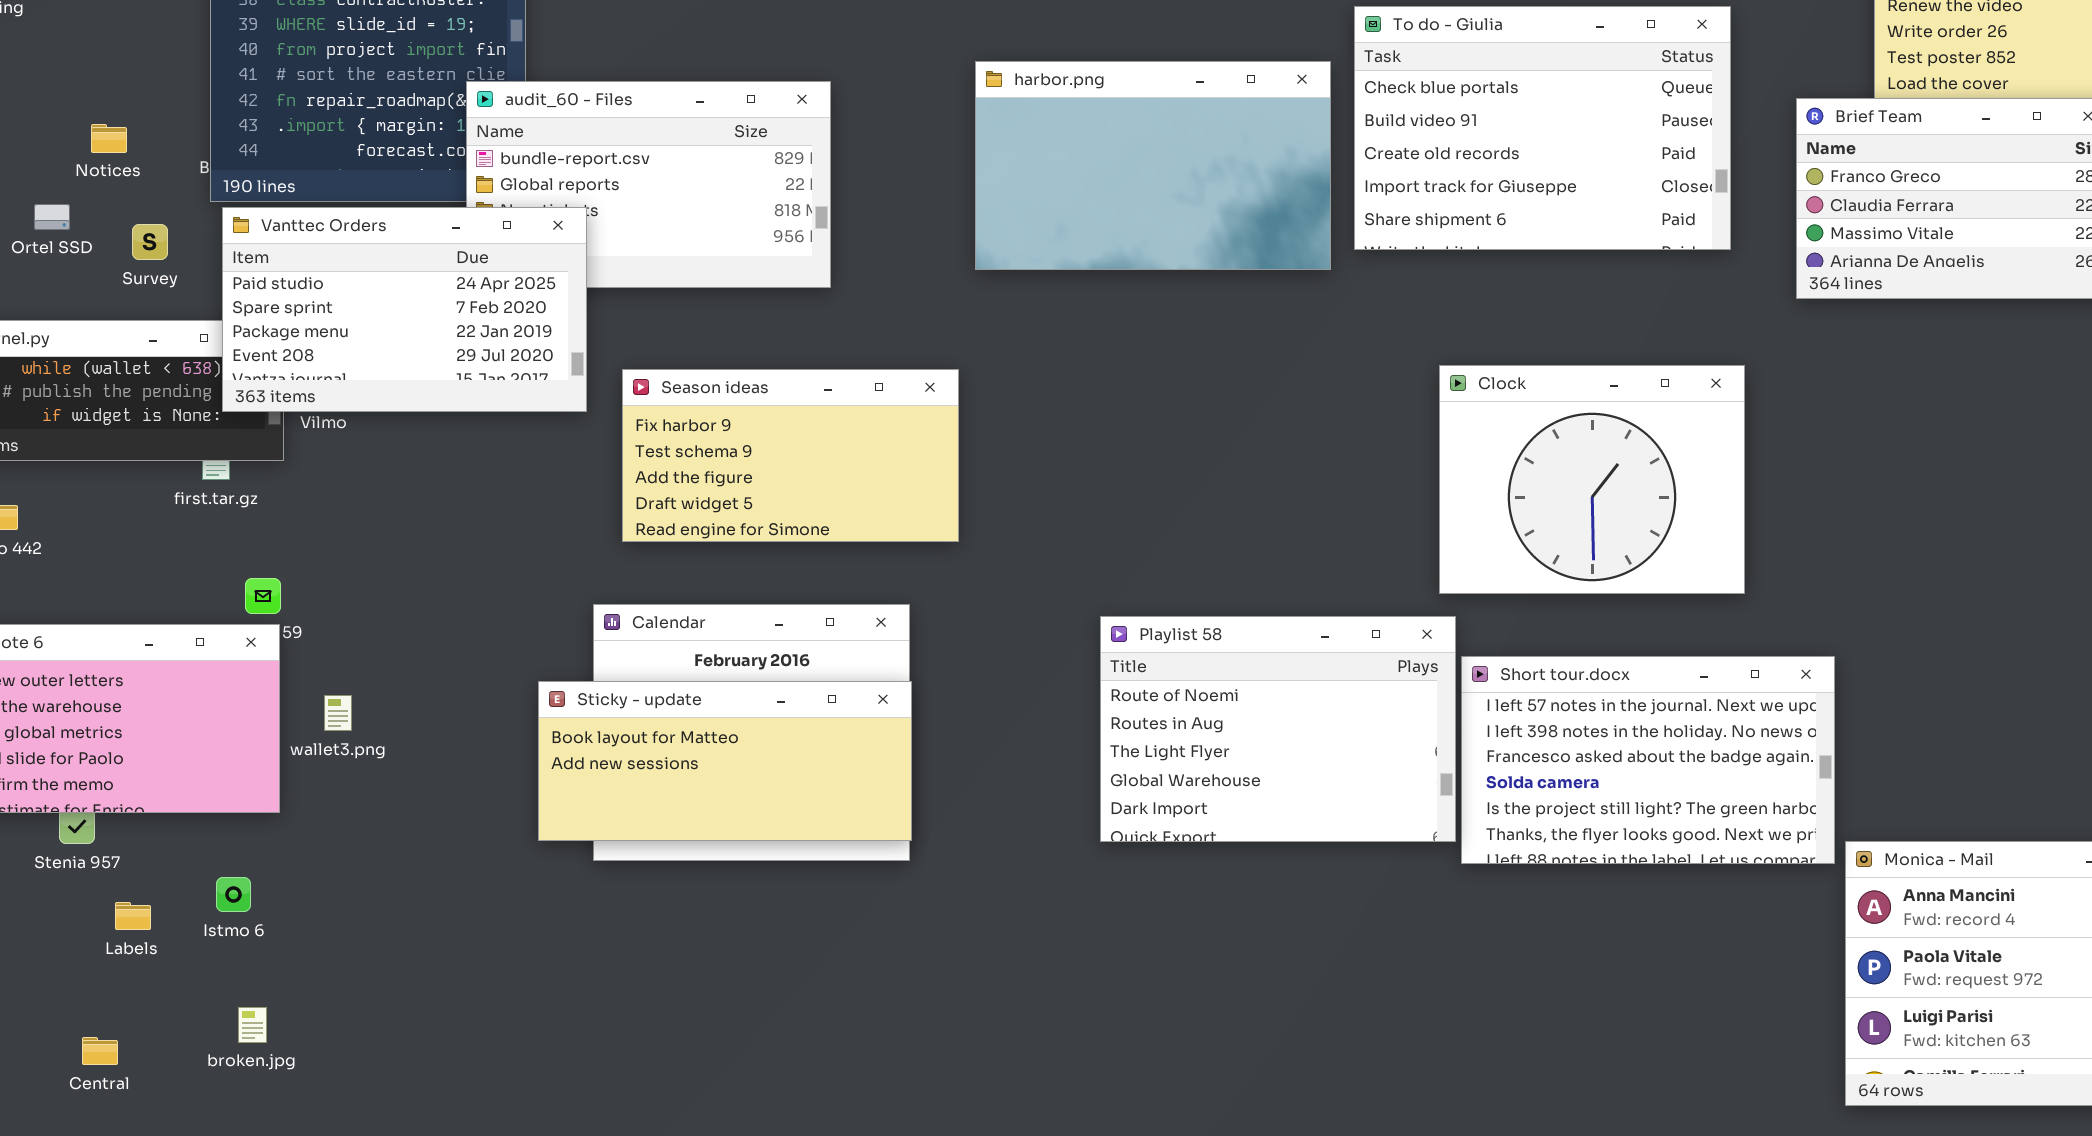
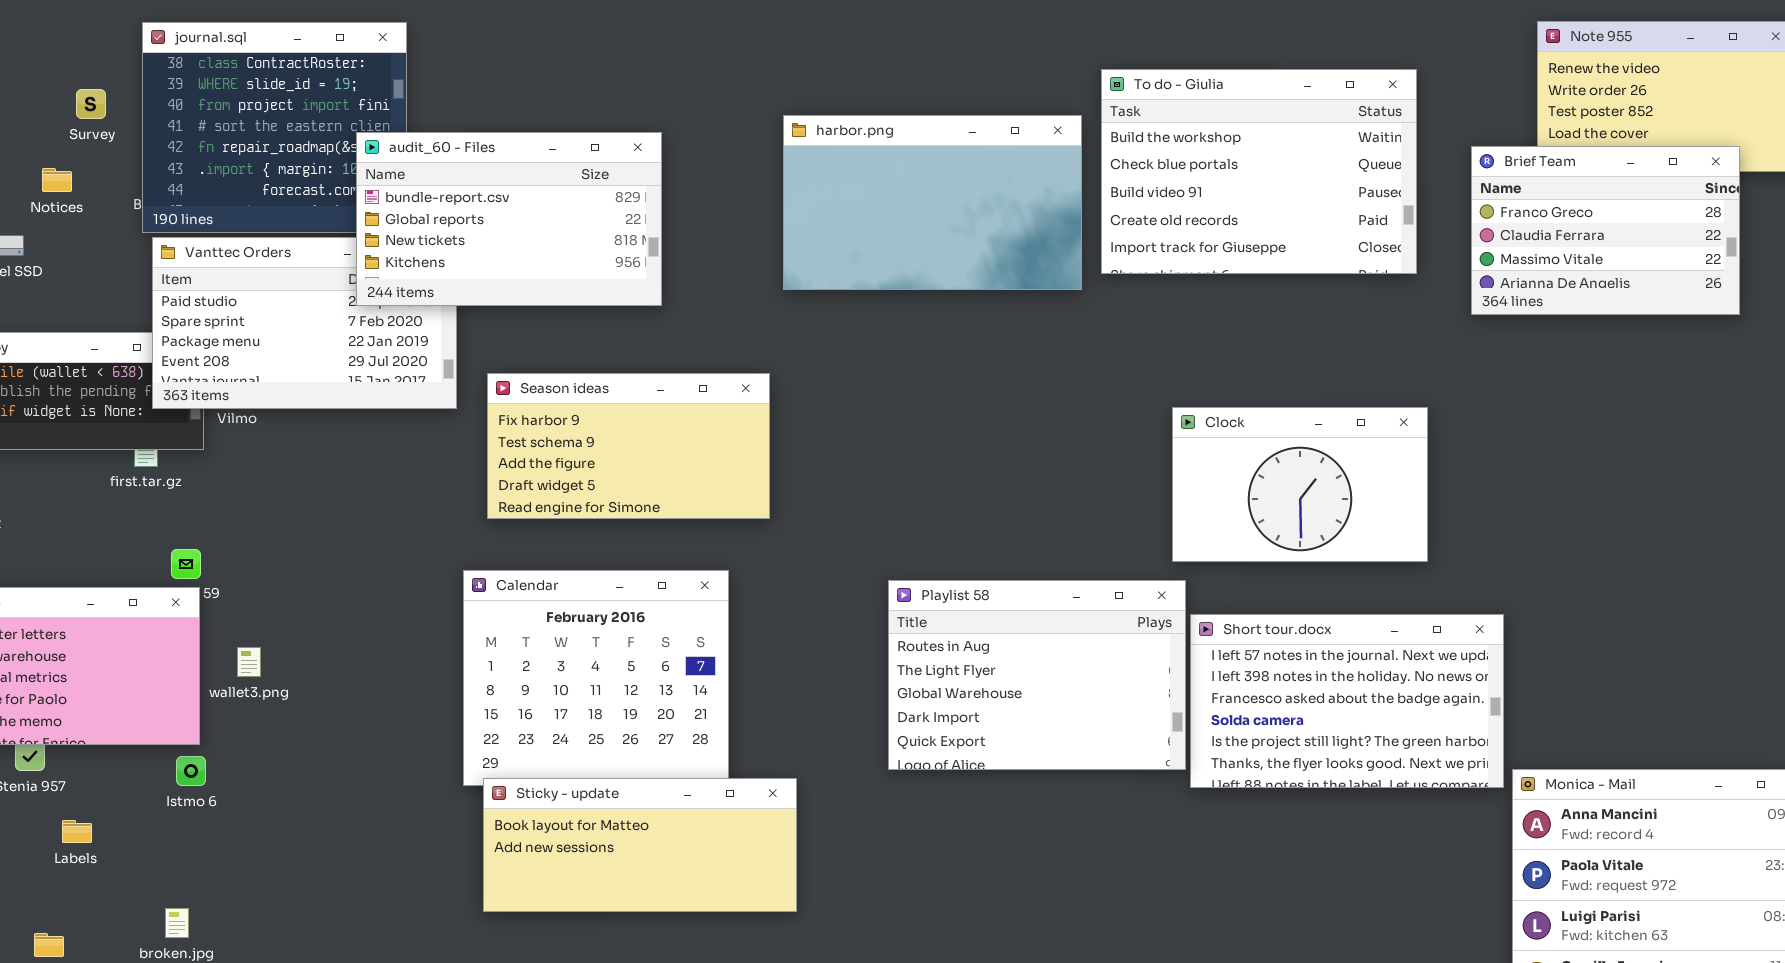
To do - Giulia: [1354,6,1731,250] -> [1101,69,1417,274], scrolled up 1 row
audit_60 - Files: [466,81,831,288] -> [356,132,662,306], raised
Survey: [132,224,168,260] -> [76,89,106,119], moved
Clock: [1439,365,1745,594] -> [1172,407,1428,562], resized
Playlist 58: [1100,616,1456,842] -> [888,580,1186,770], scrolled down 1 row
Sticky - update: [538,681,912,841] -> [483,778,797,912], moved
Istmo 6: [216,877,251,912] -> [176,756,206,786], moved

